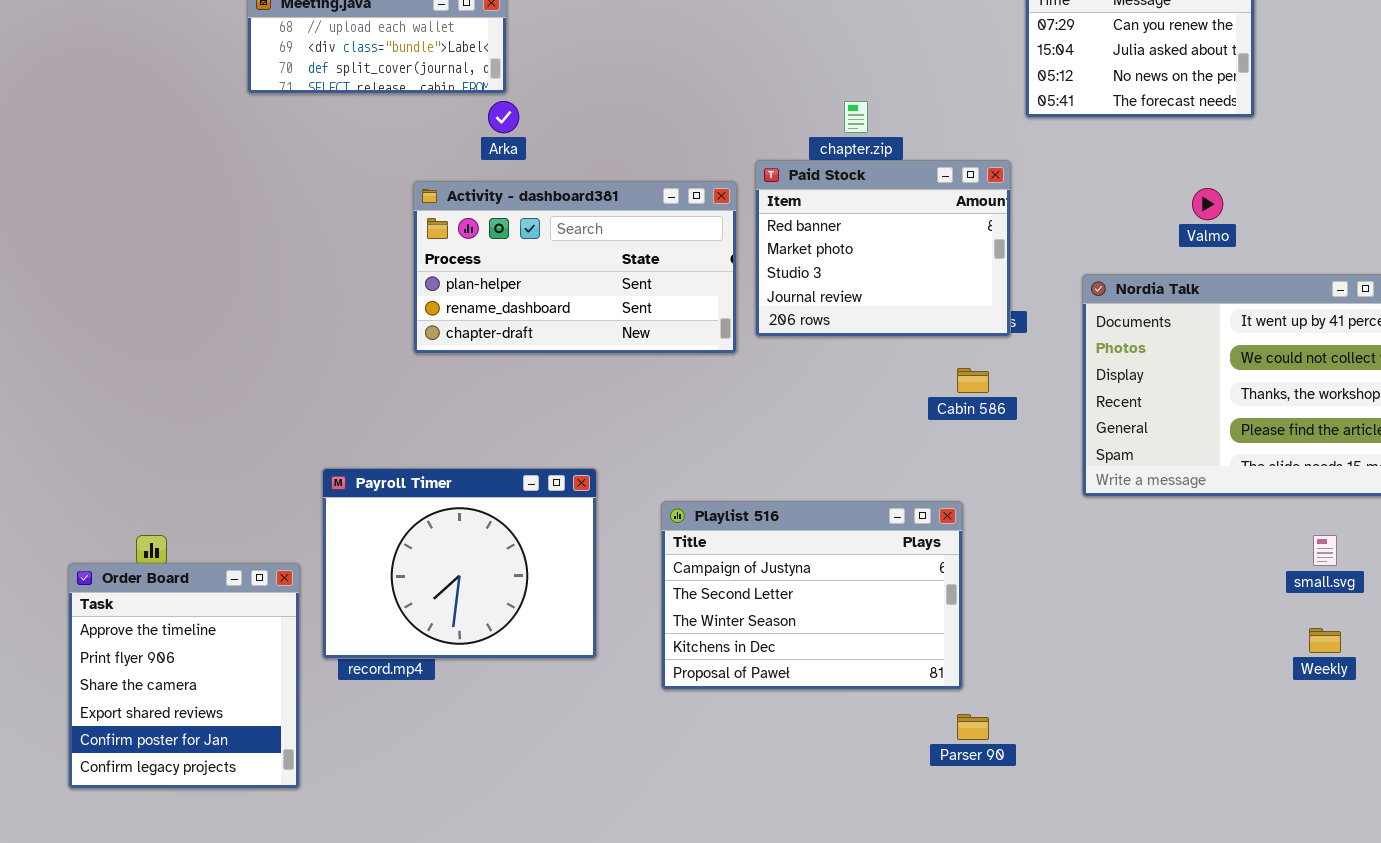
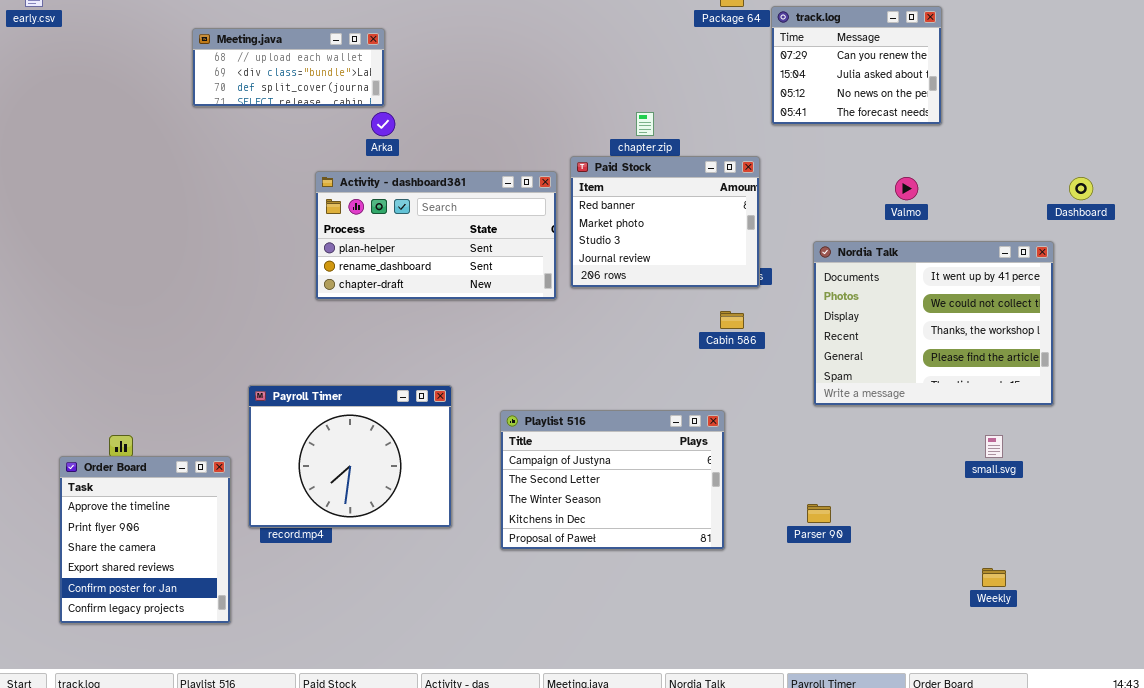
Weekly: [1309,628,1341,653] -> [982,568,1006,587], moved
Parser 90: [957,714,989,740] -> [807,504,831,523], moved

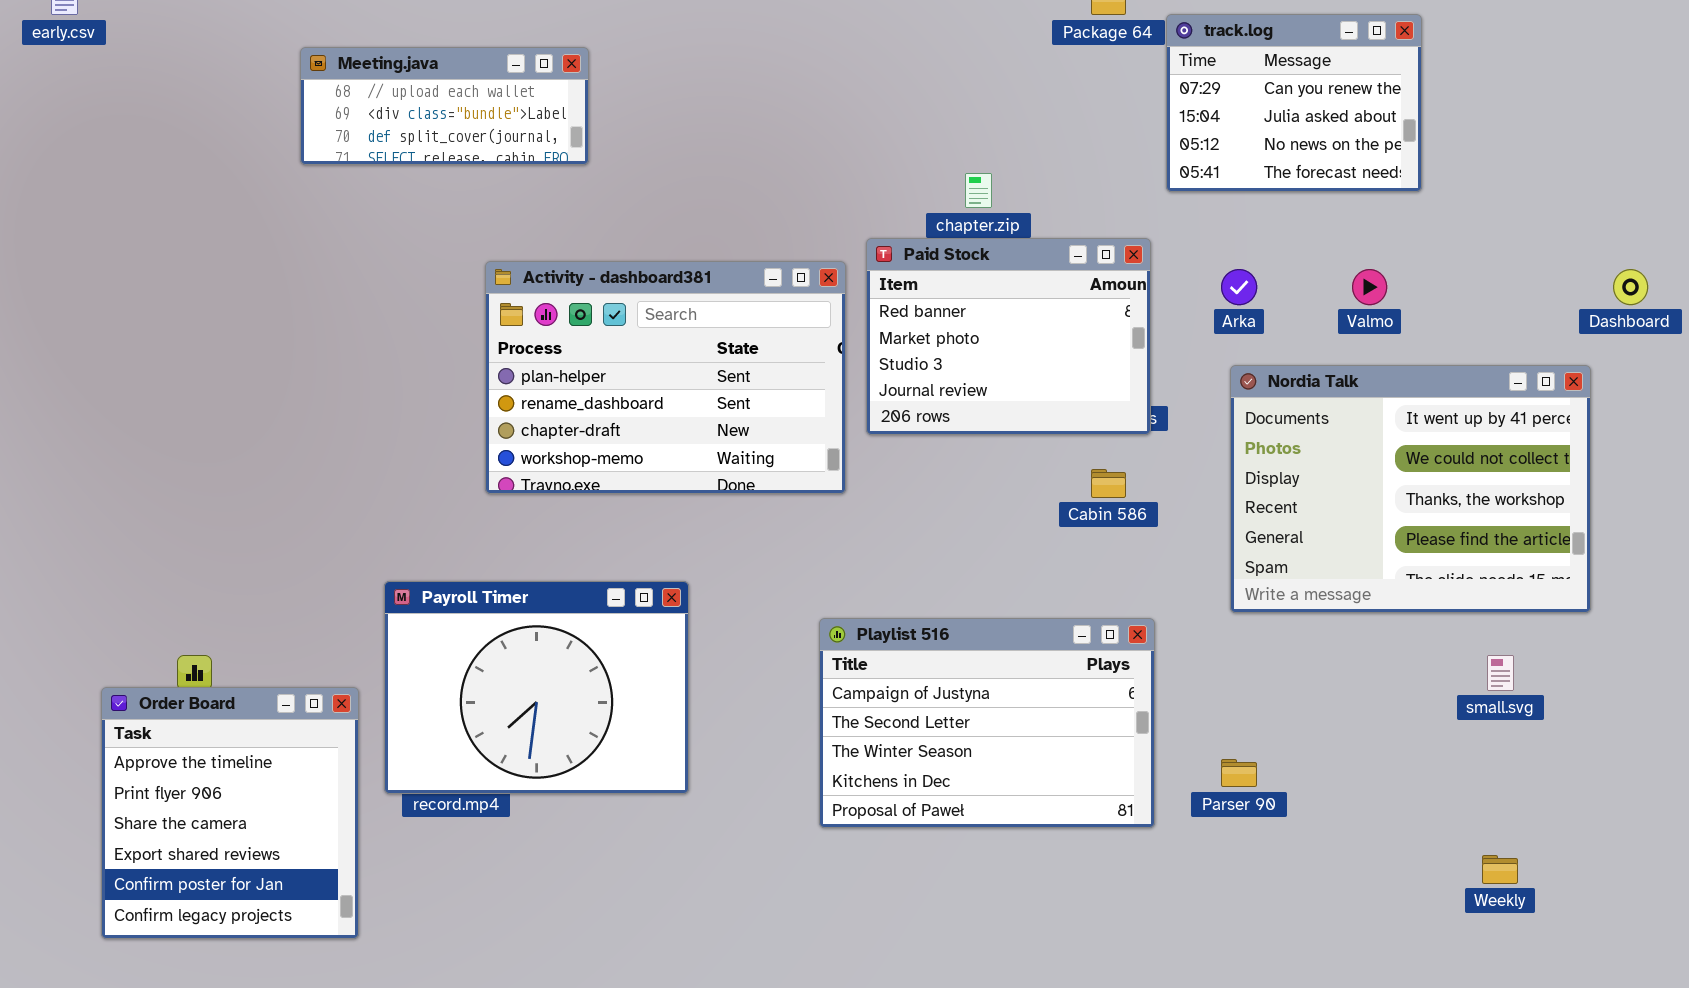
Arka: [371,112,395,136] -> [1221,269,1257,305], moved
Activity - dashboard381: [315,171,557,300] -> [485,261,846,494], resized
Playlist 516: [500,410,725,550] -> [819,618,1155,828], moved

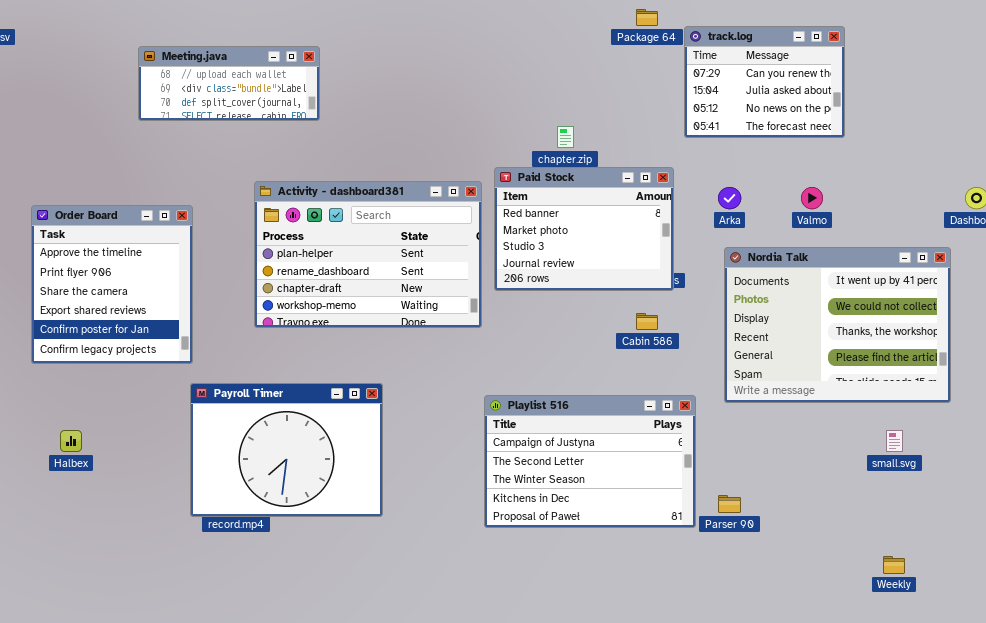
Playlist 516: [819,618,1155,828] -> [484,395,696,528], moved
Order Board: [101,687,359,939] -> [31,205,193,364], moved

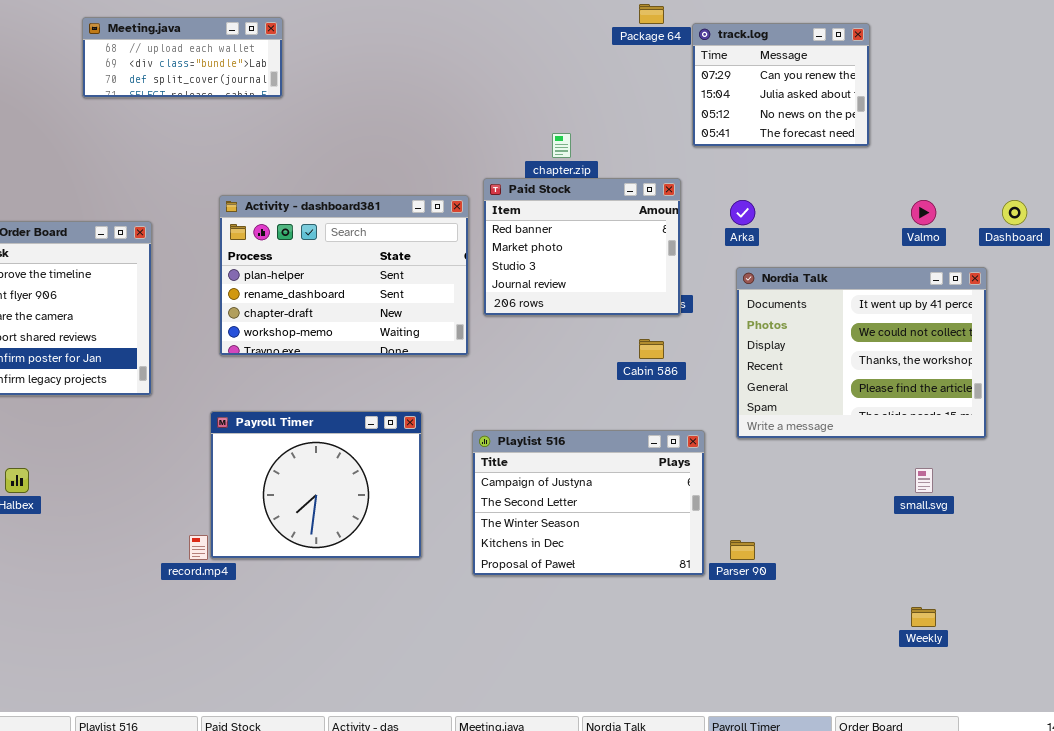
Meeting.java: [138,46,320,121] -> [82,17,283,98], moved
Valmo: [801,187,823,209] -> [911,200,936,225], moved
Payroll Timer: [190,383,383,517] -> [210,411,422,559], moved

